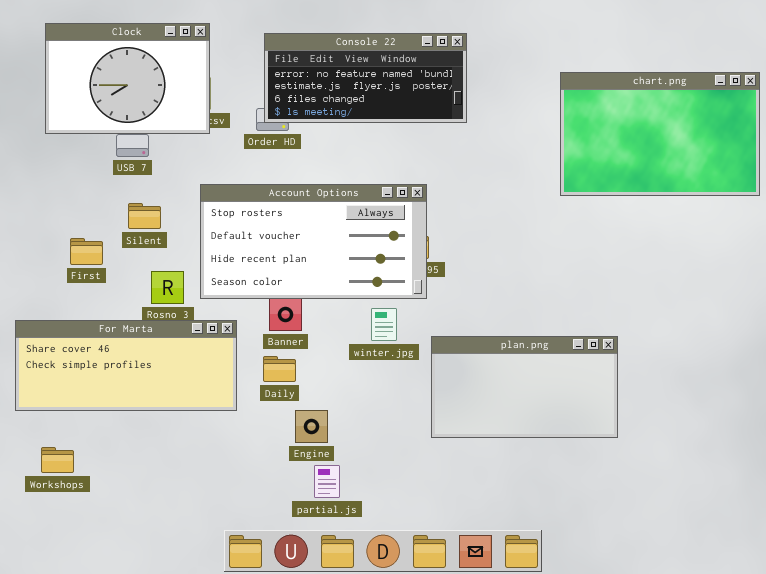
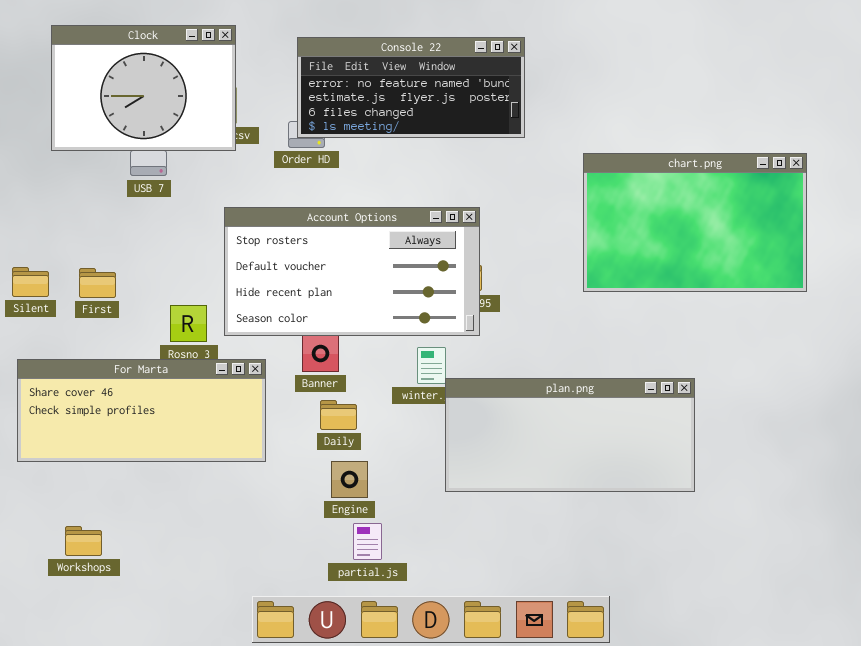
chart.png: [560,72,760,196] -> [583,153,807,292], moved
Silent: [128,203,161,229] -> [12,267,49,297], moved
plan.png: [431,336,618,438] -> [445,378,695,492], resized
Daily: [263,356,296,382] -> [320,400,357,430], moved
Workshops: [41,447,74,473] -> [65,526,102,556], moved

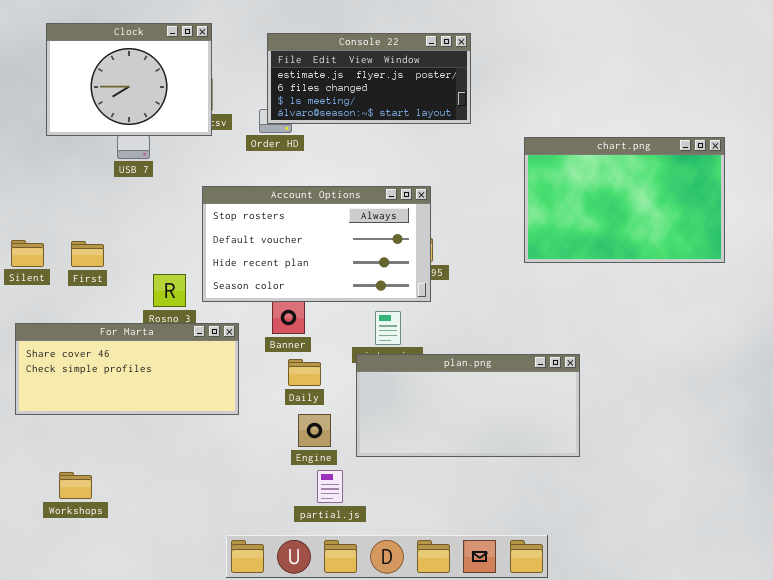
Console 22: [297,37,525,138] -> [267,33,471,124], scrolled down 1 row
plan.png: [445,378,695,492] -> [356,354,580,457], moved

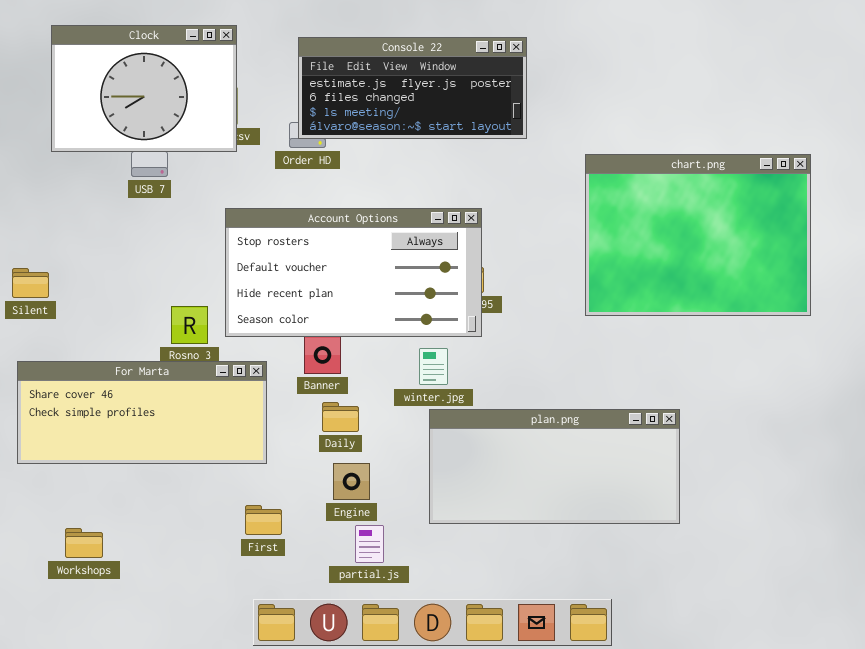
chart.png: [524,137,725,263] -> [585,154,811,316], resized
First: [71,241,104,267] -> [245,505,282,535], moved
plan.png: [356,354,580,457] -> [429,409,680,524], moved

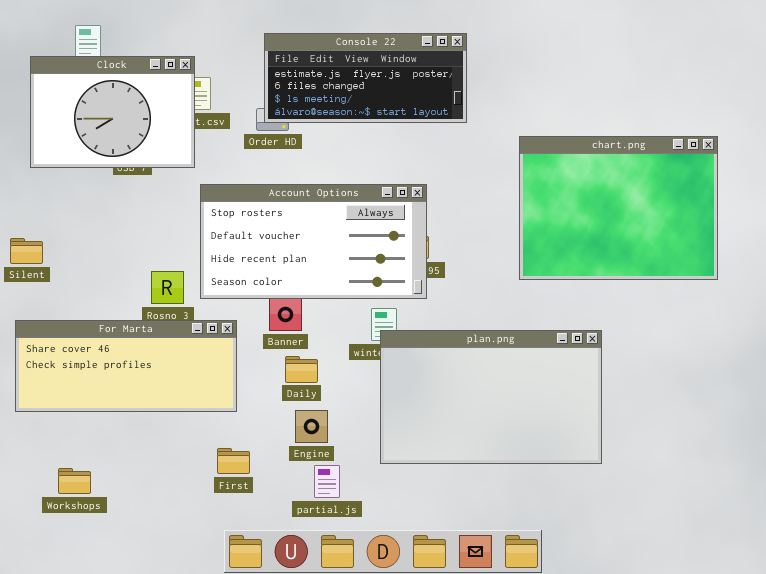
Clock: [51,25,237,152] -> [30,56,195,168], moved
plan.png: [429,409,680,524] -> [380,330,602,464], resized

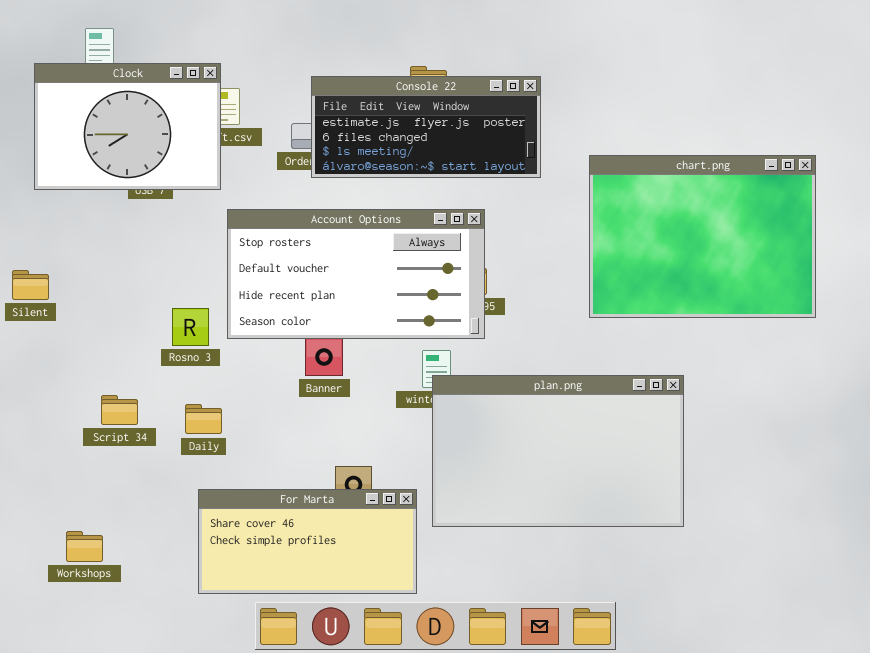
Console 22: [264,33,467,123] -> [311,76,541,178], moved
For Marta: [15,320,237,412] -> [198,489,417,594], moved, resized
Daily: [285,356,318,383] -> [185,404,222,434], moved

